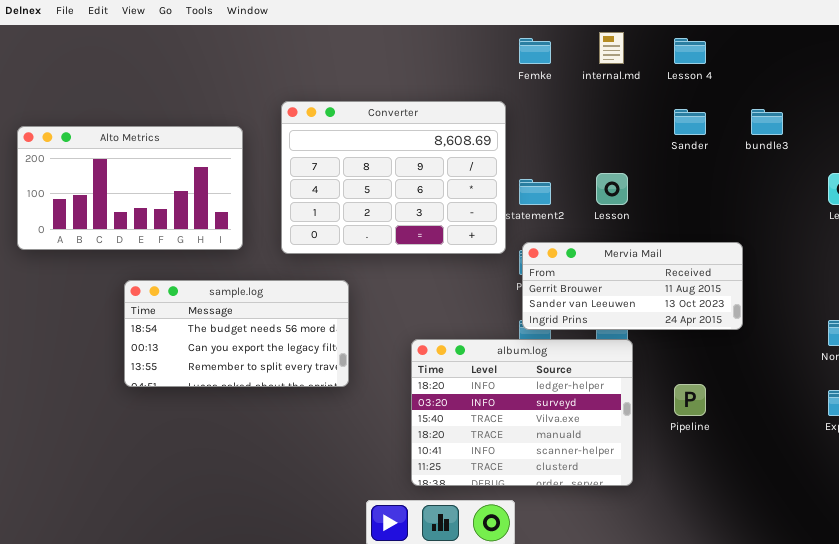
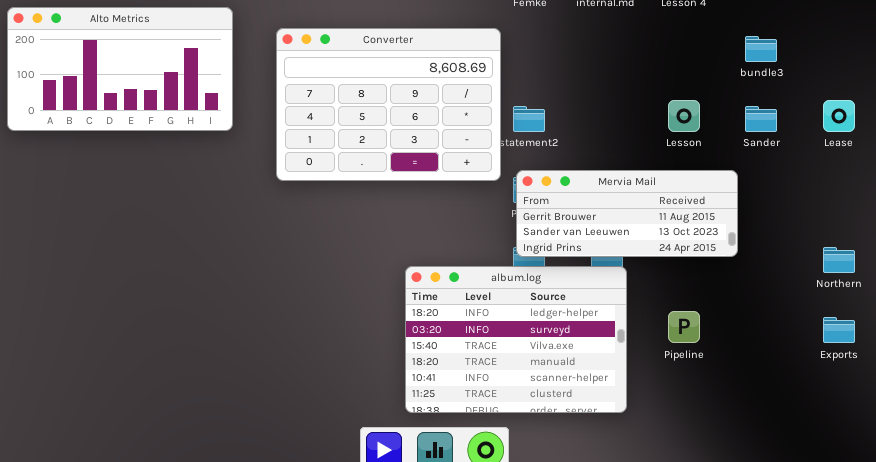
Sander: [674,109,706,135] -> [745,106,777,132], moved
Alto Metrics: [17,126,243,250] -> [7,7,233,131], moved
Lesson: [596,173,628,205] -> [668,100,700,132], moved
sample.log: [124,280,349,387] -> none, closed

